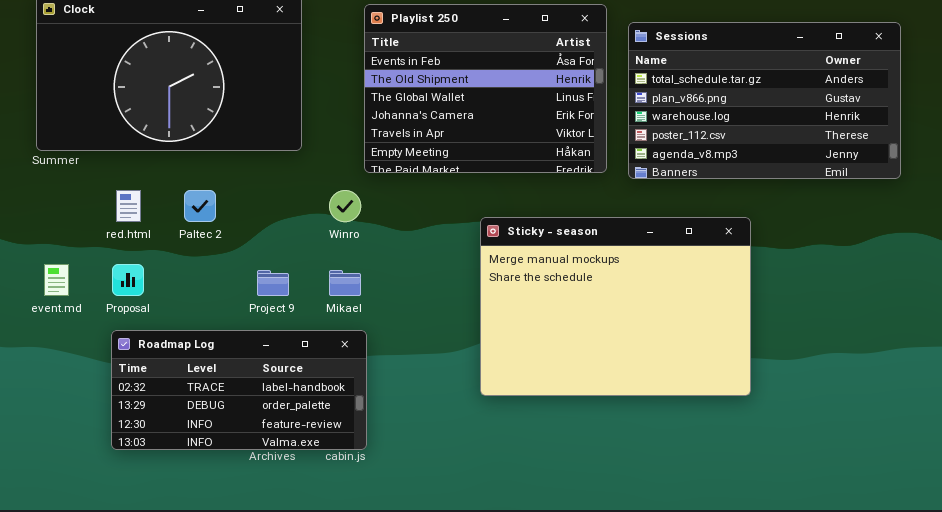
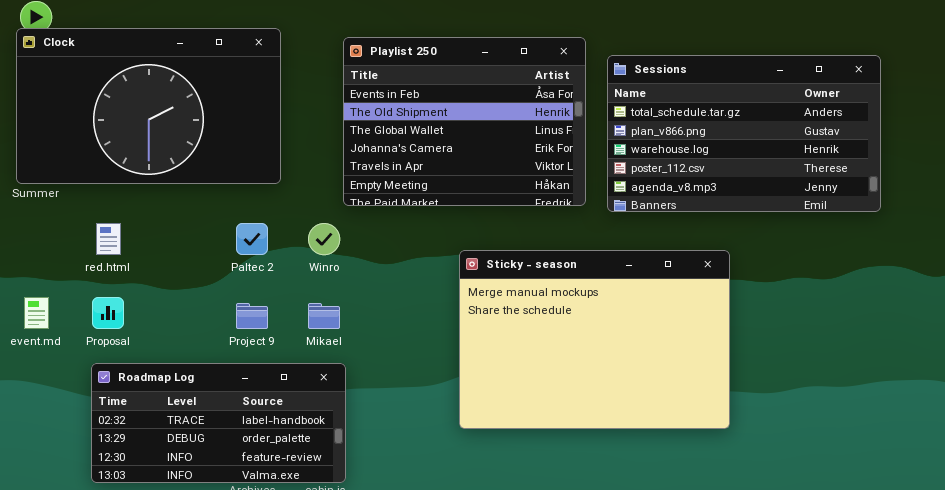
Paltec 2: [184,190,216,222] -> [236,223,268,255], moved

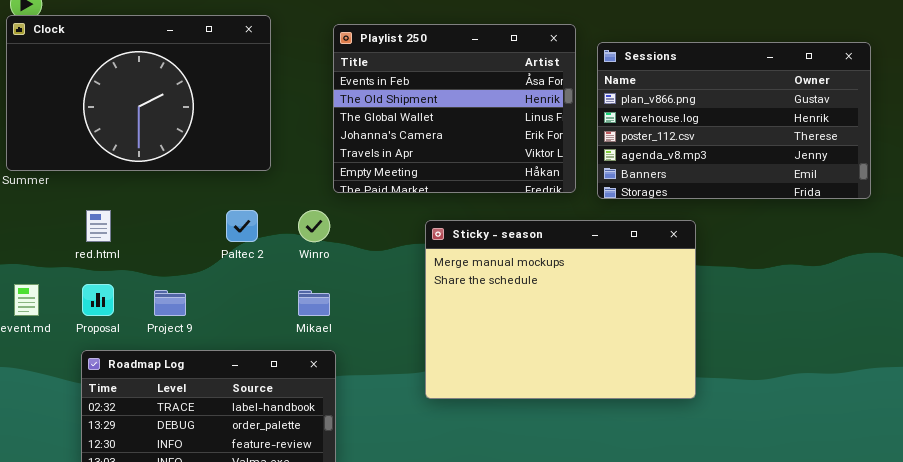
Sessions: [607,55,881,212] -> [597,42,871,199], scrolled down 1 row
Sticky - season: [459,250,730,429] -> [425,220,696,399], moved
Project 9: [236,303,268,329] -> [154,290,186,316], moved

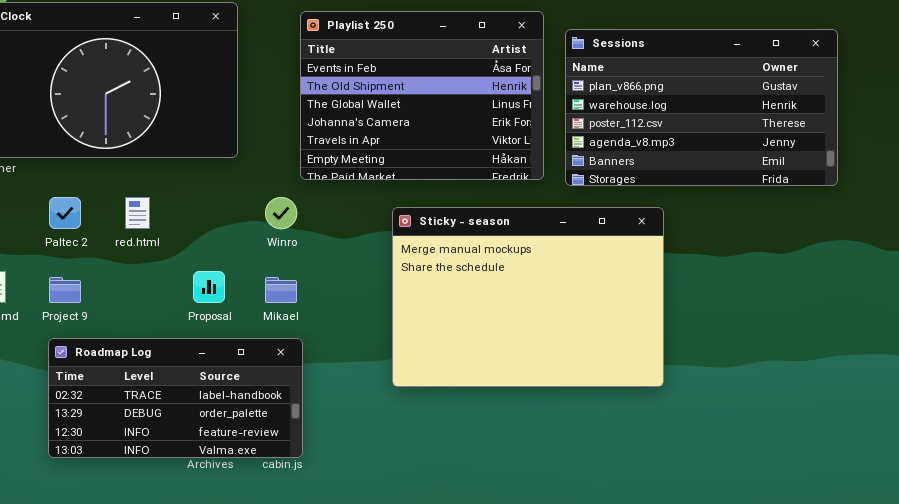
red.html: [86,210,111,242] -> [125,197,150,229], moved
Paltec 2: [226,210,258,242] -> [49,197,81,229], moved
Proposal: [82,284,114,316] -> [193,271,225,303], moved
Project 9: [154,290,186,316] -> [49,277,81,303], moved

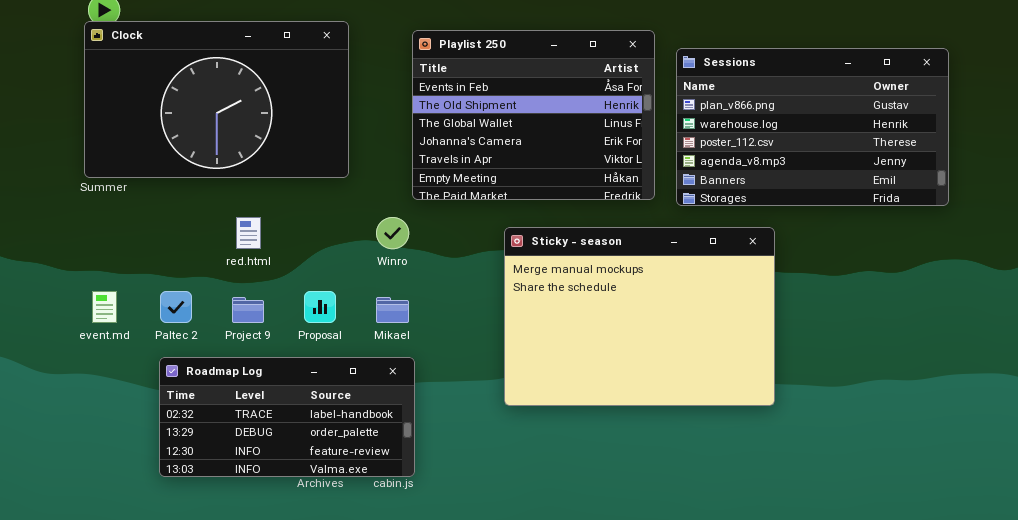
Paltec 2: [49,197,81,229] -> [160,291,192,323], moved
Project 9: [49,277,81,303] -> [232,297,264,323], moved

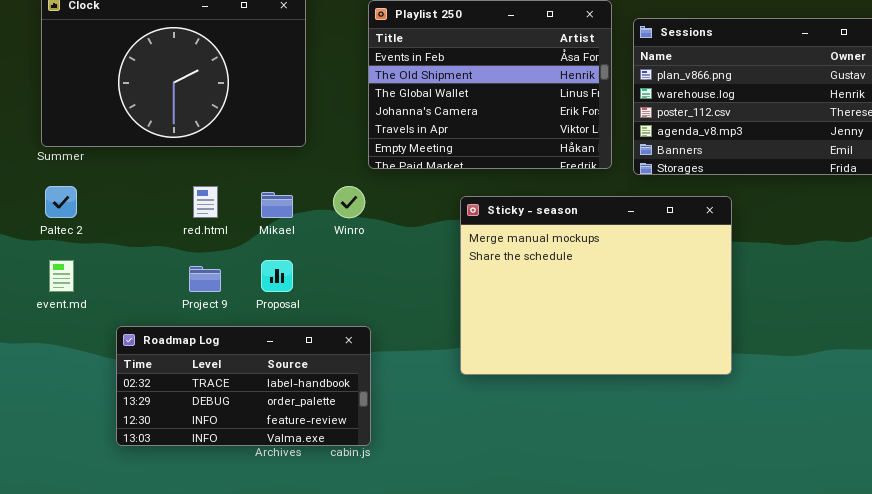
Paltec 2: [160,291,192,323] -> [45,186,77,218], moved
Mikael: [376,297,409,323] -> [261,192,293,218], moved

